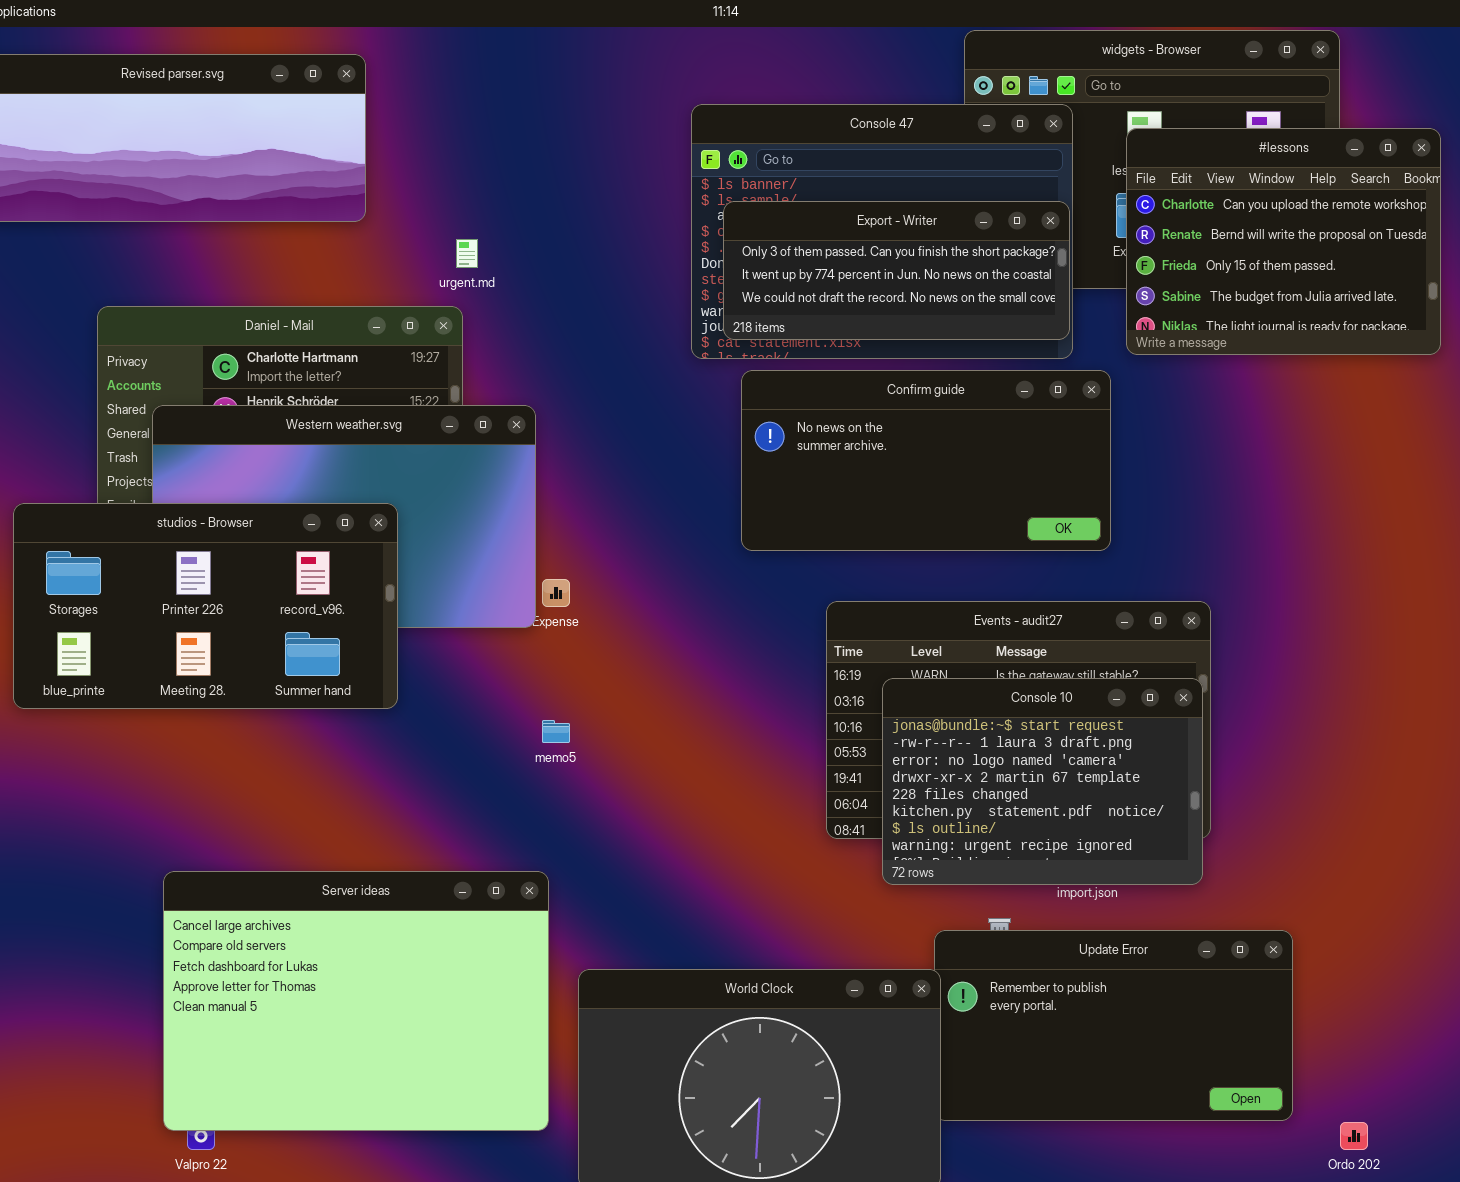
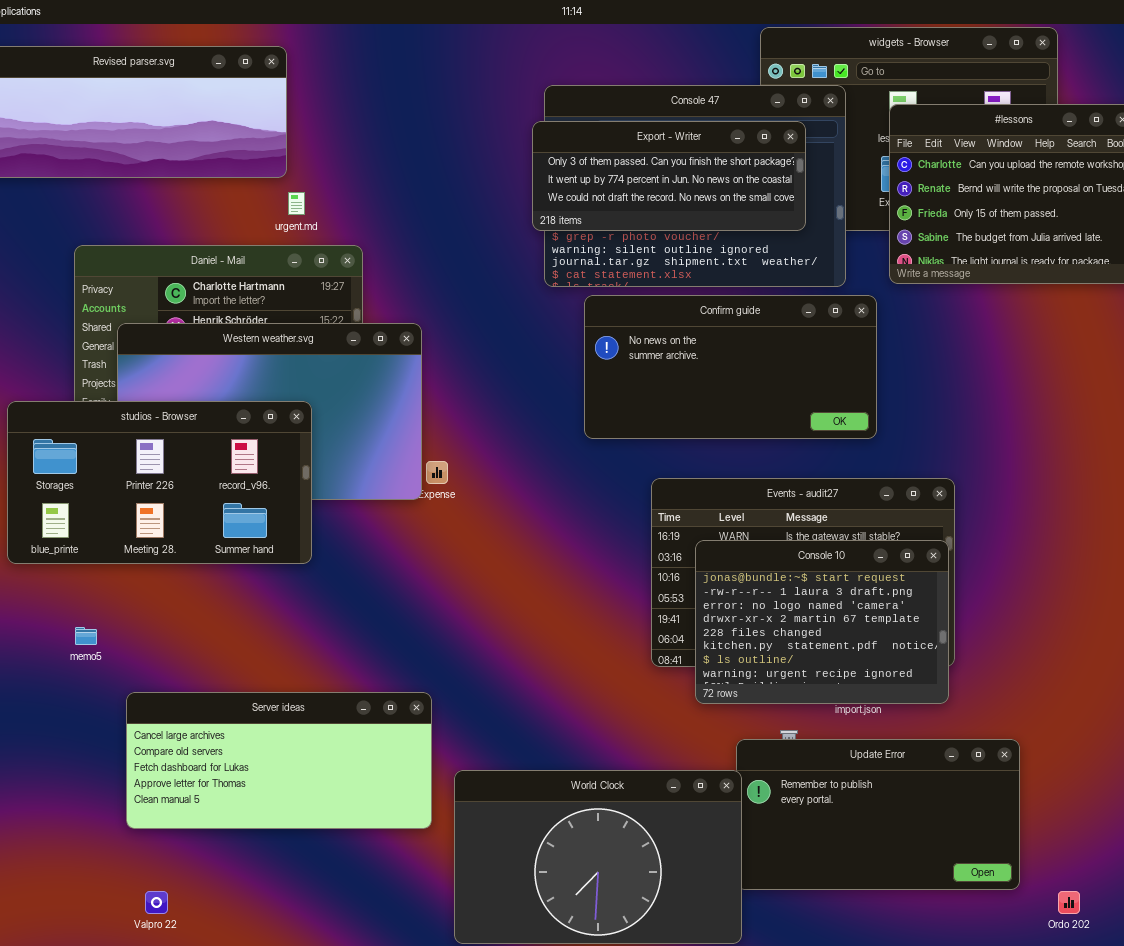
Export - Writer: [723,201,1070,340] -> [532,121,806,231], moved
urgent.md: [456,239,478,268] -> [288,192,305,215], moved
memo5: [542,720,570,743] -> [75,627,97,645], moved
Server ideas: [163,871,549,1131] -> [126,692,432,829], resized

